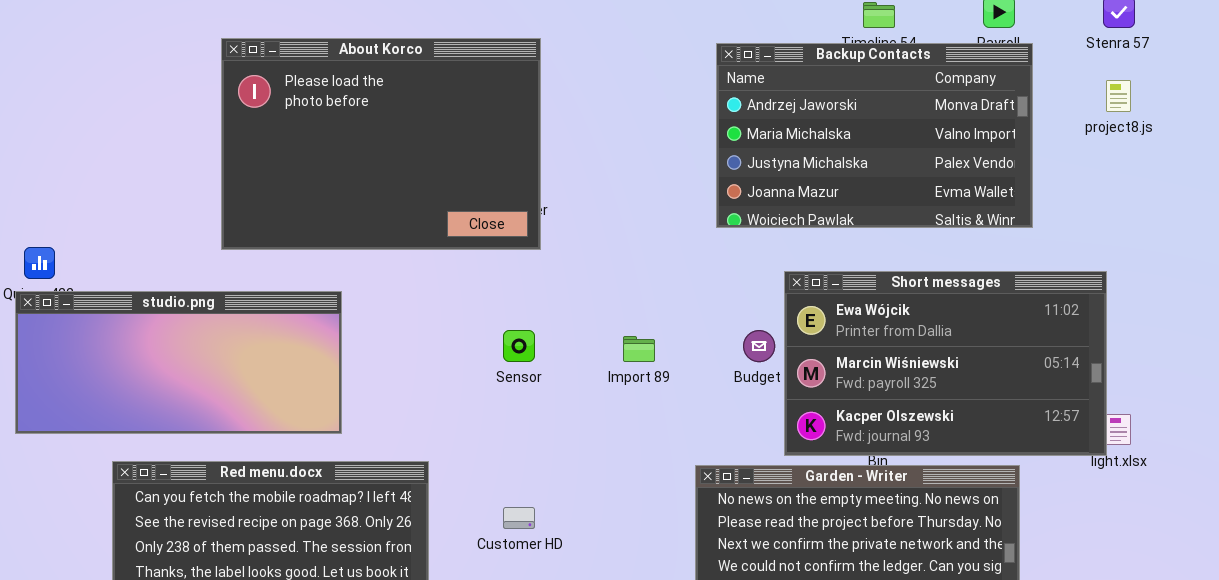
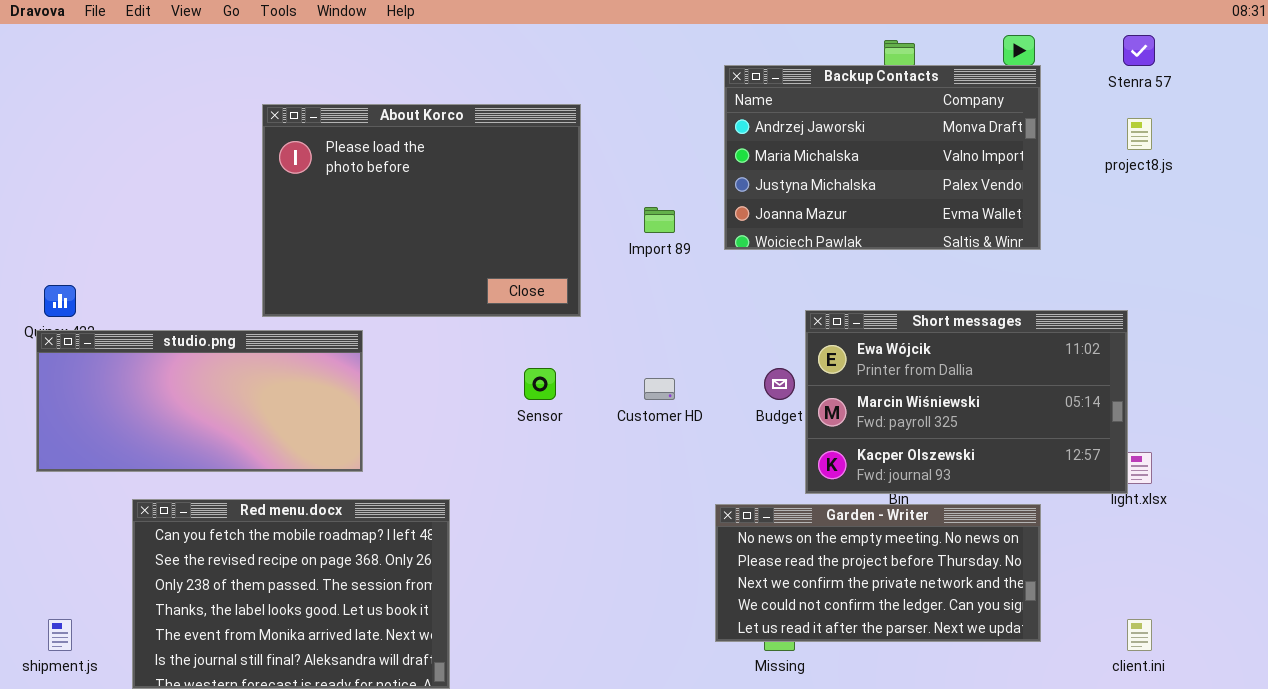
About Korco: [221,38,541,250] -> [262,104,581,317], moved
Backup Contacts: [716,43,1033,228] -> [724,65,1041,250], moved
Import 89: [623,336,655,362] -> [644,207,675,233], moved
Customer HD: [503,507,535,529] -> [644,378,675,400], moved

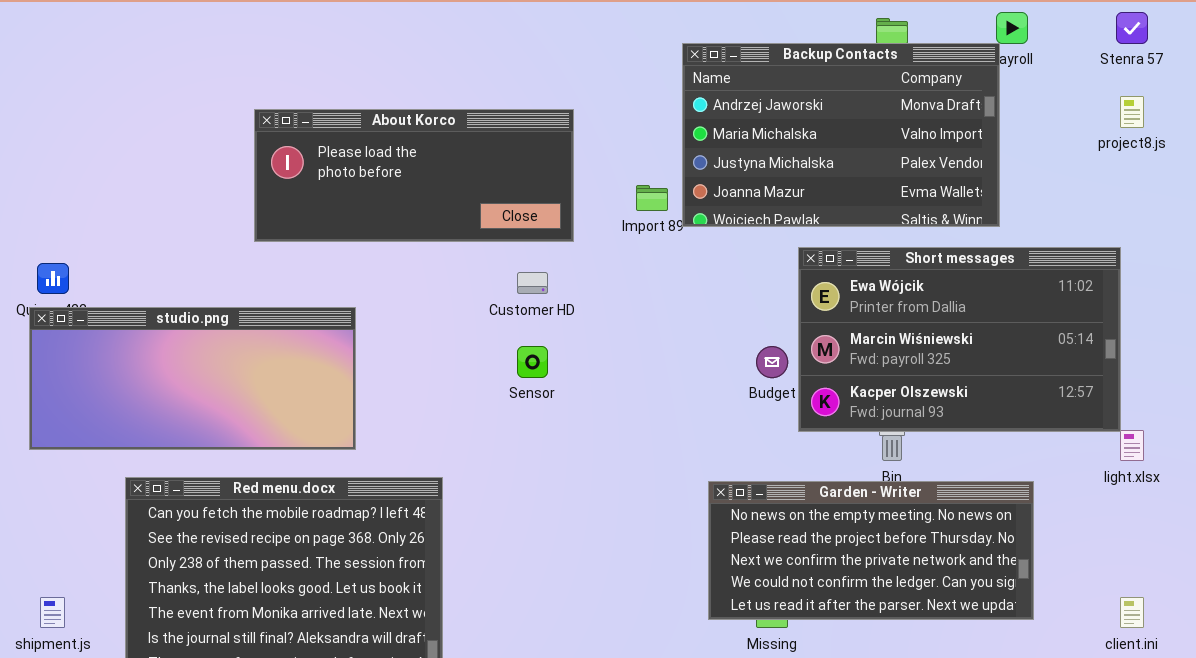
Backup Contacts: [724,65,1041,250] -> [682,43,1000,227], moved
About Korco: [262,104,581,317] -> [254,109,574,242], moved, resized
Short messages: [805,310,1128,494] -> [798,247,1121,432], moved
Customer HD: [644,378,675,400] -> [517,272,548,294], moved

